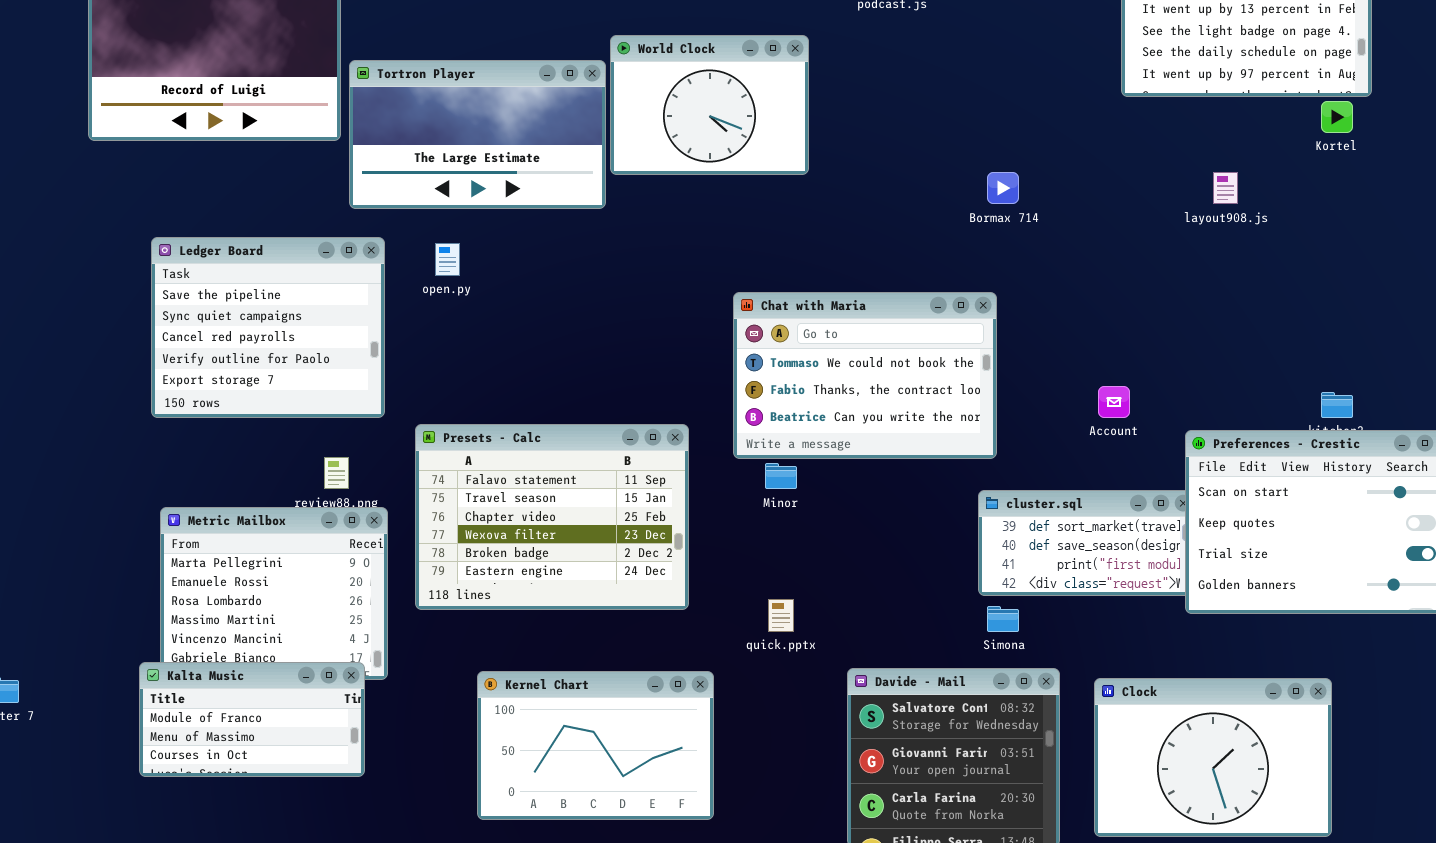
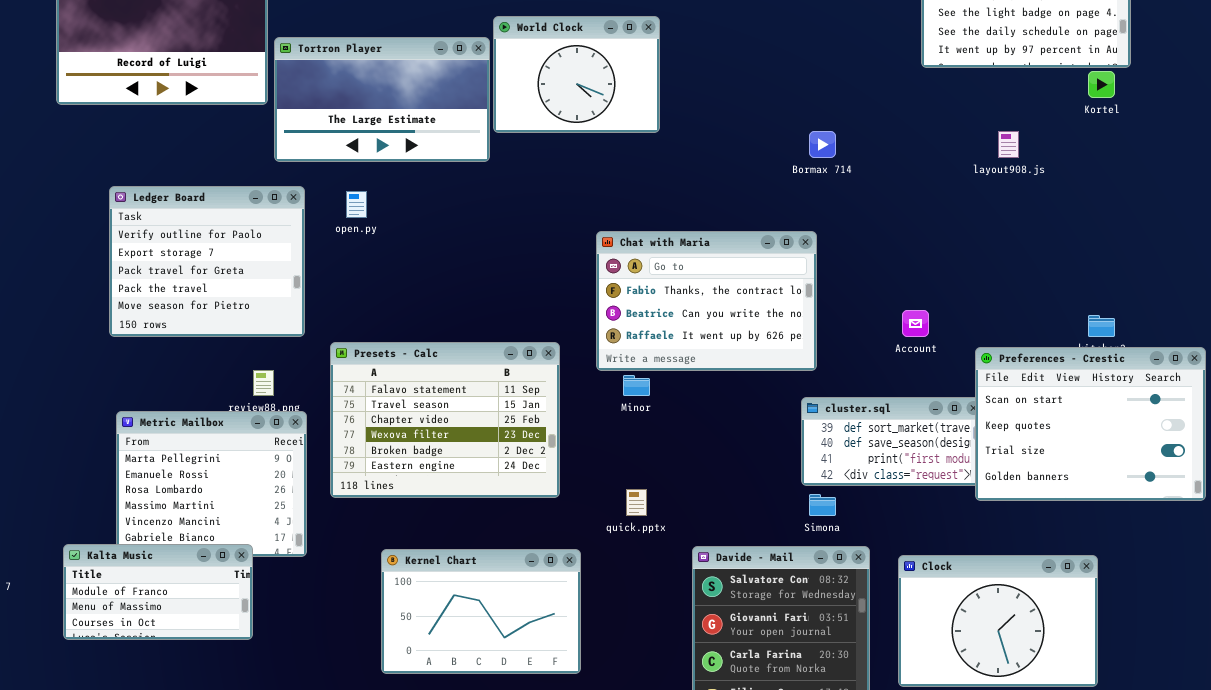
Ledger Board: [151,237,385,418] -> [109,186,305,337], scrolled down 3 rows
Chat with Maria: [733,292,997,459] -> [596,231,817,371], scrolled down 1 row
Kalta Music: [139,662,365,777] -> [63,544,253,640], moved

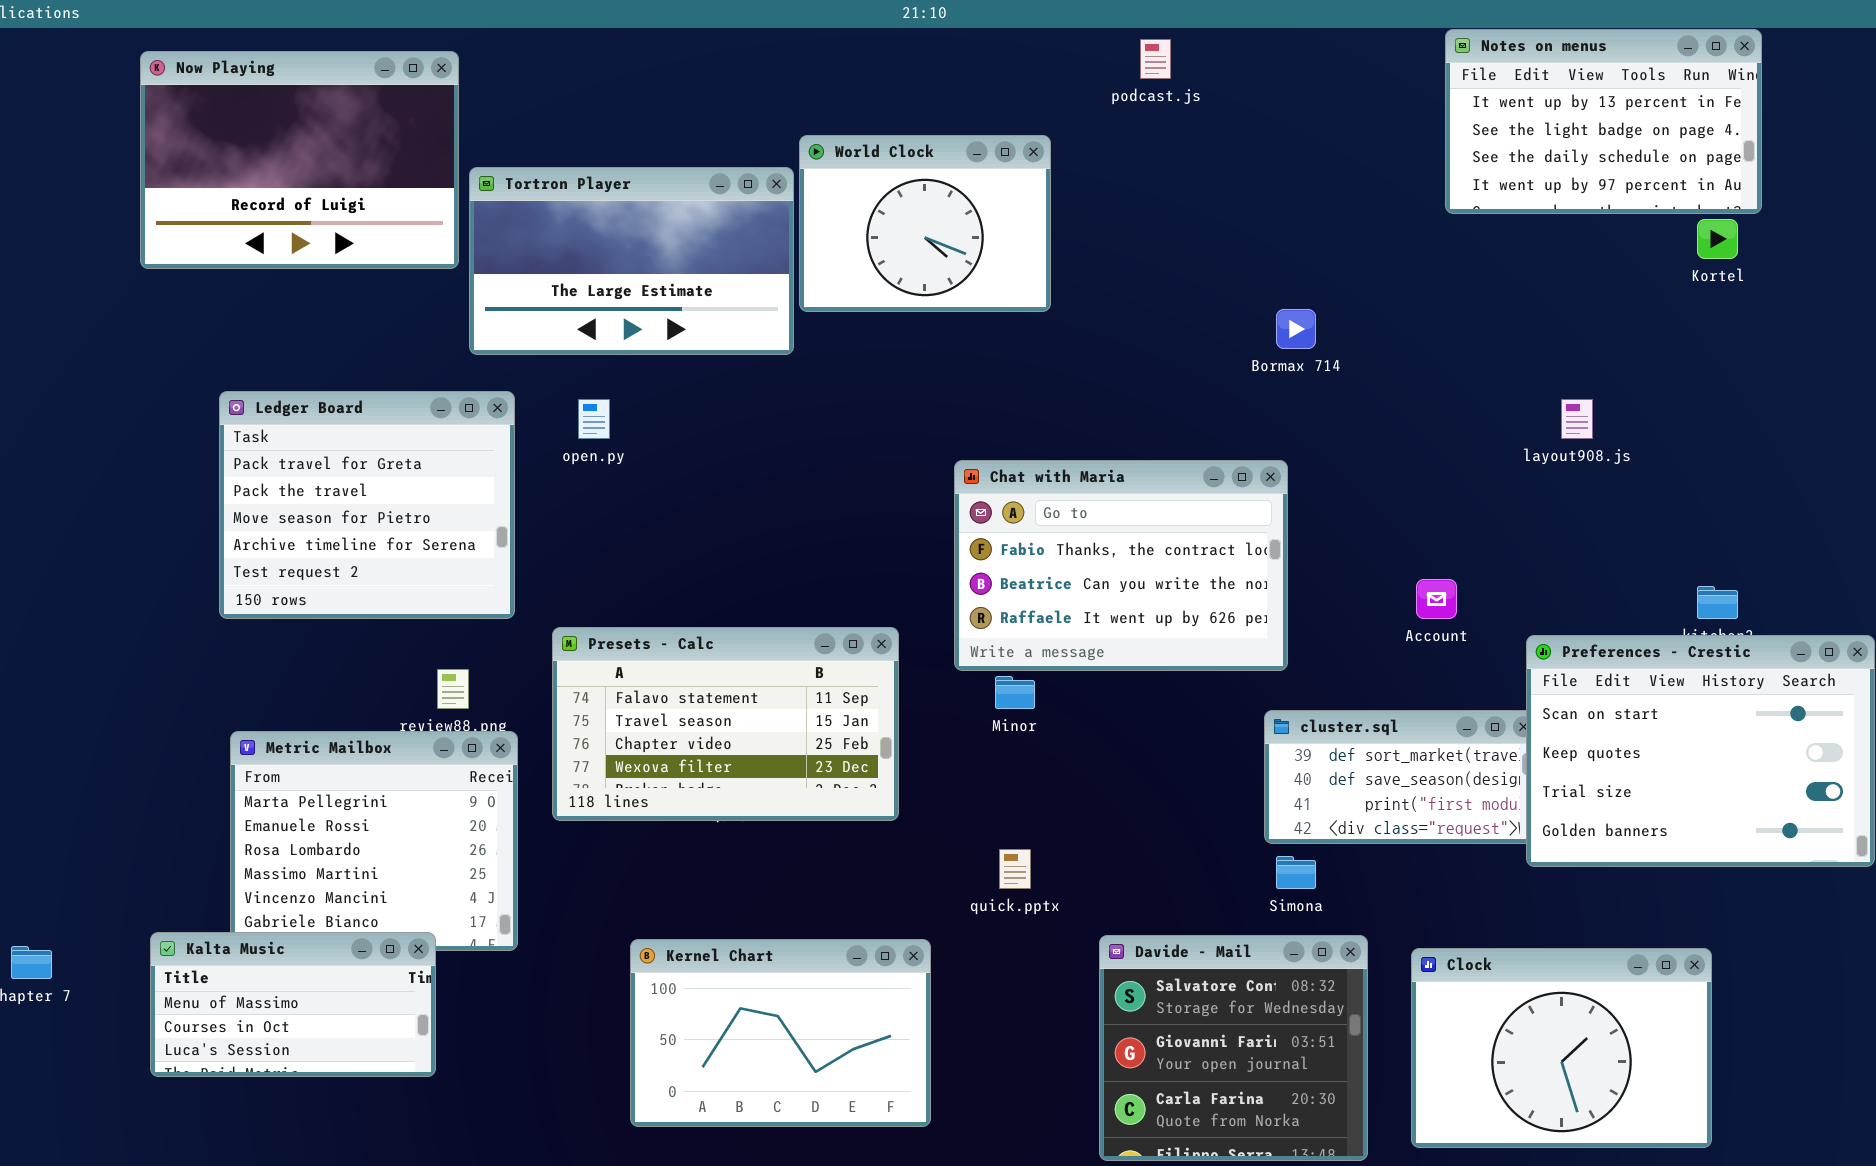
layout908.js: [998,131,1019,158] -> [1561,399,1593,439], moved
Ledger Board: [109,186,305,337] -> [219,391,515,619], scrolled down 2 rows
Presets - Calc: [330,342,560,498] -> [552,627,899,821], resized
Kalta Music: [63,544,253,640] -> [150,932,436,1077], scrolled down 1 row

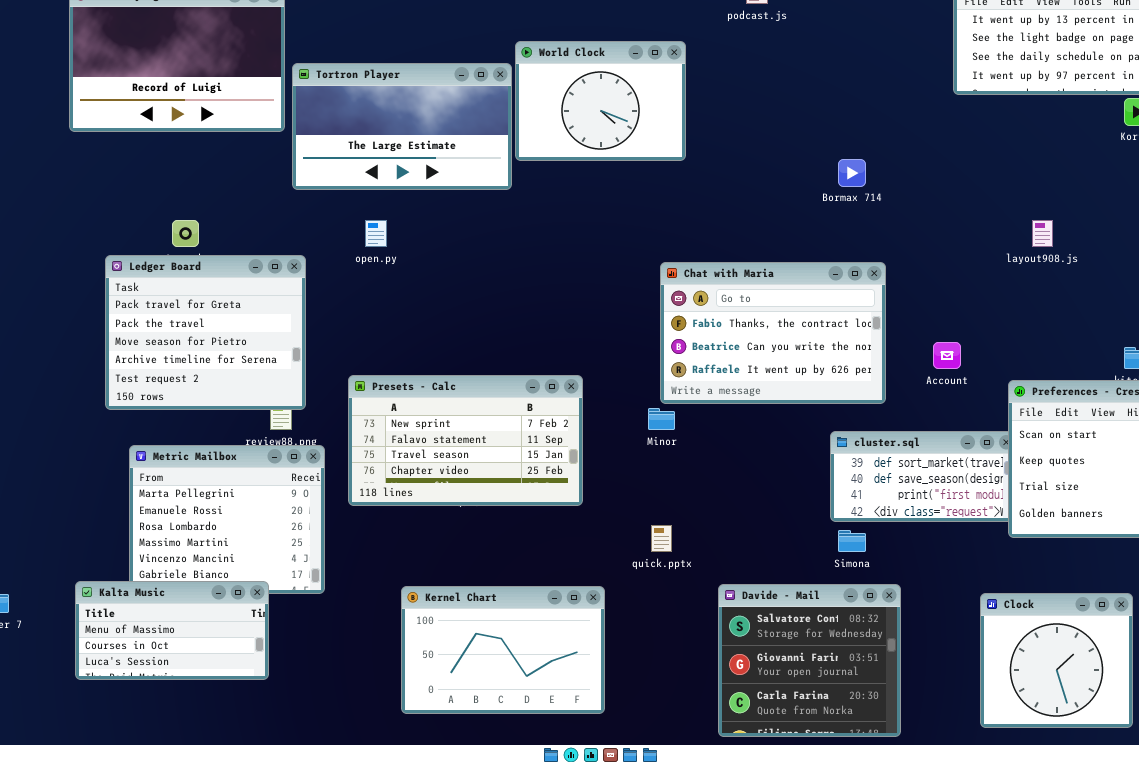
Ledger Board: [219,391,515,619] -> [105,255,306,410], moved
Chat with Maria: [954,460,1288,671] -> [660,262,886,404], moved
Presets - Calc: [552,627,899,821] -> [348,375,583,506], scrolled up 1 row
Clock: [1411,948,1712,1148] -> [980,593,1133,728], resized

